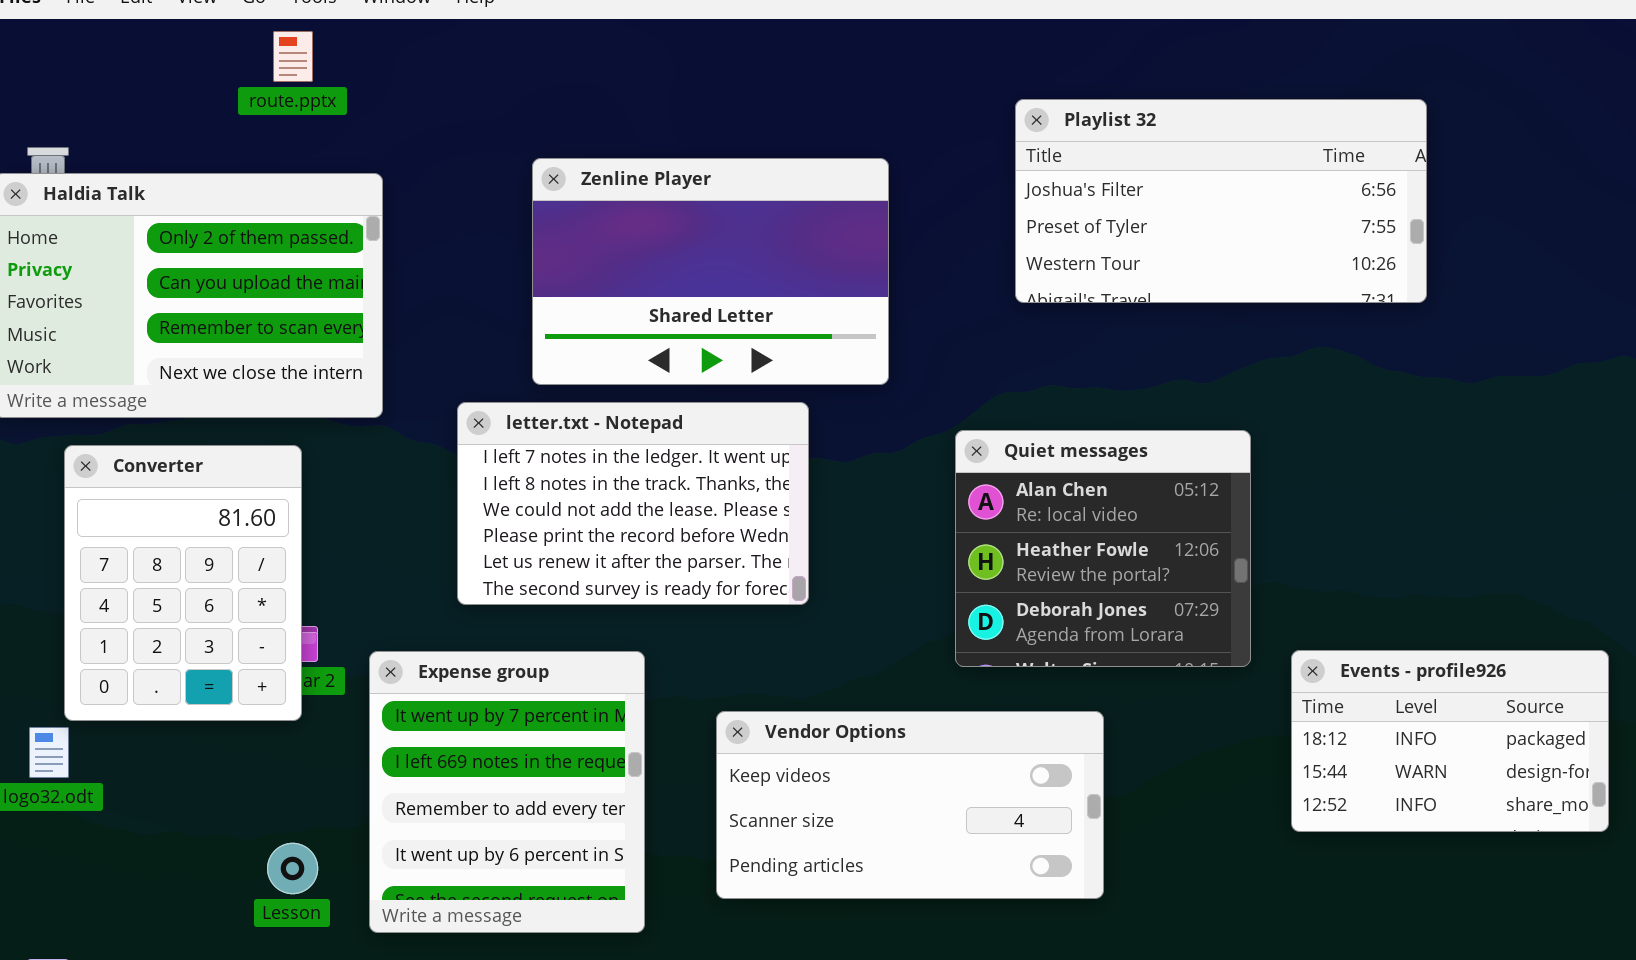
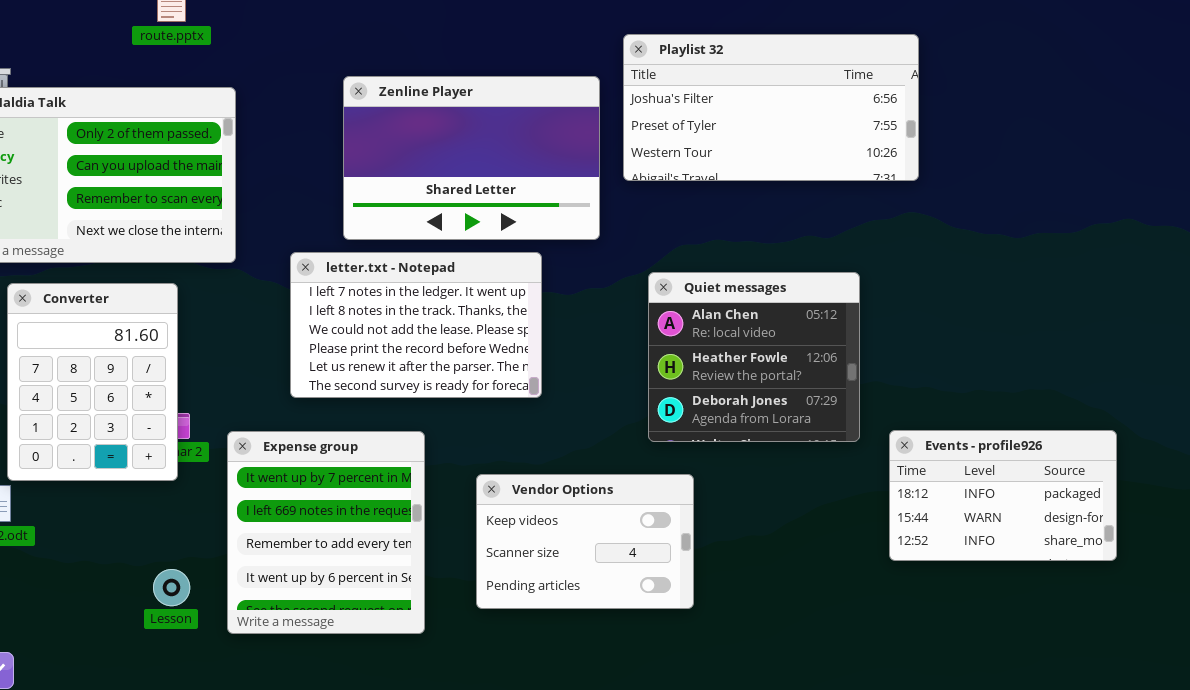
Playlist 32: [1015,99,1427,303] -> [623,34,919,181], moved
Vendor Options: [716,711,1104,899] -> [476,474,694,609], resized

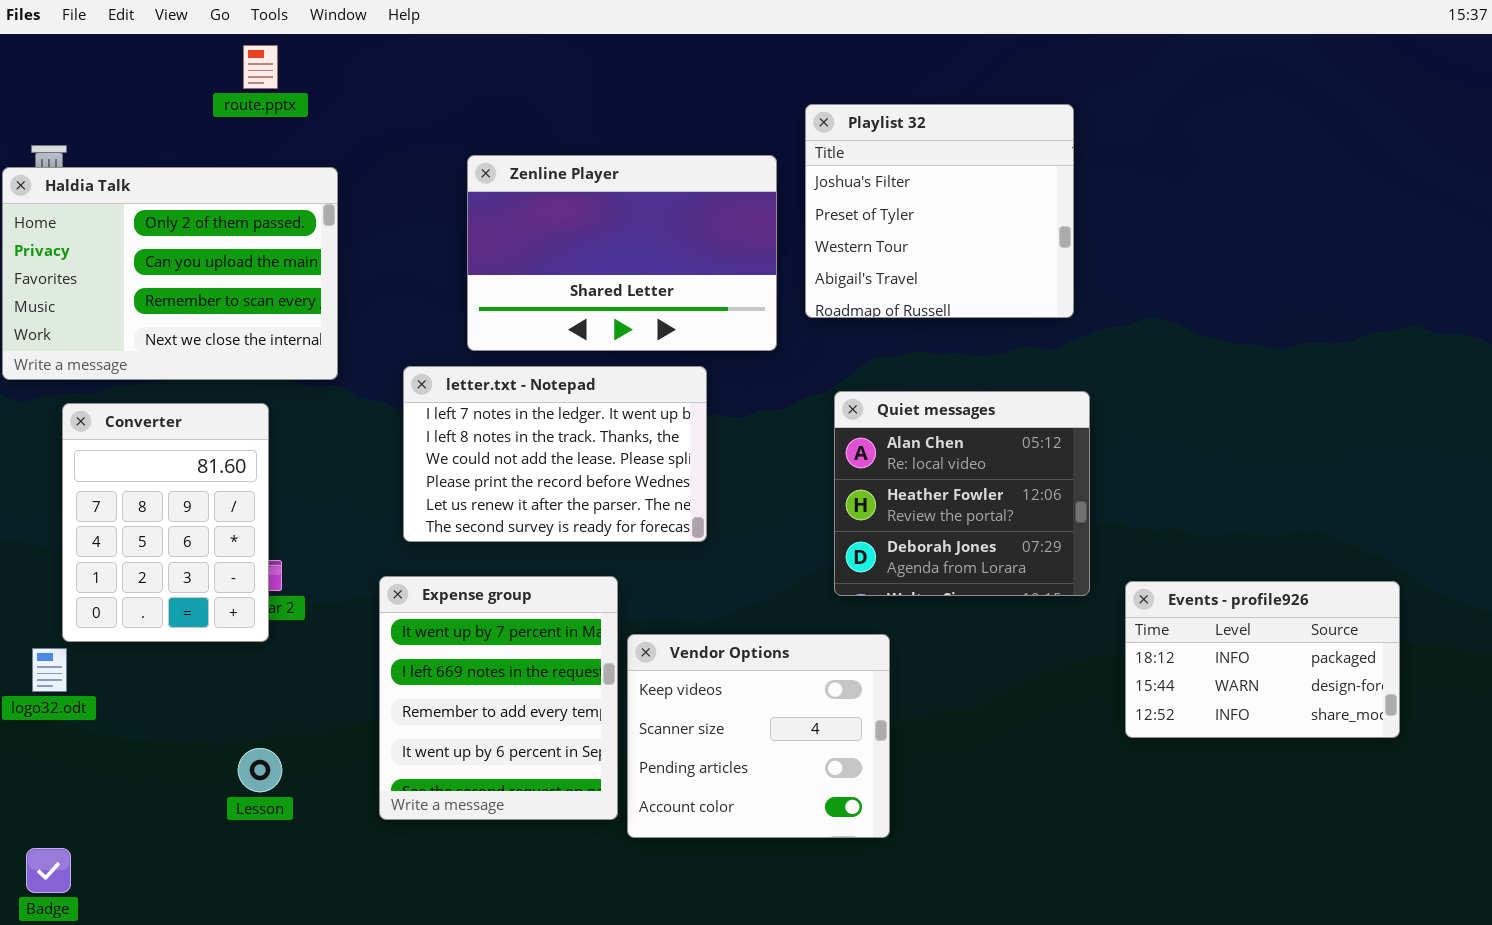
Playlist 32: [623,34,919,181] -> [805,104,1074,318], resized
Expense group: [227,431,425,634] -> [379,576,618,820], moved
Vendor Options: [476,474,694,609] -> [627,634,890,838], resized

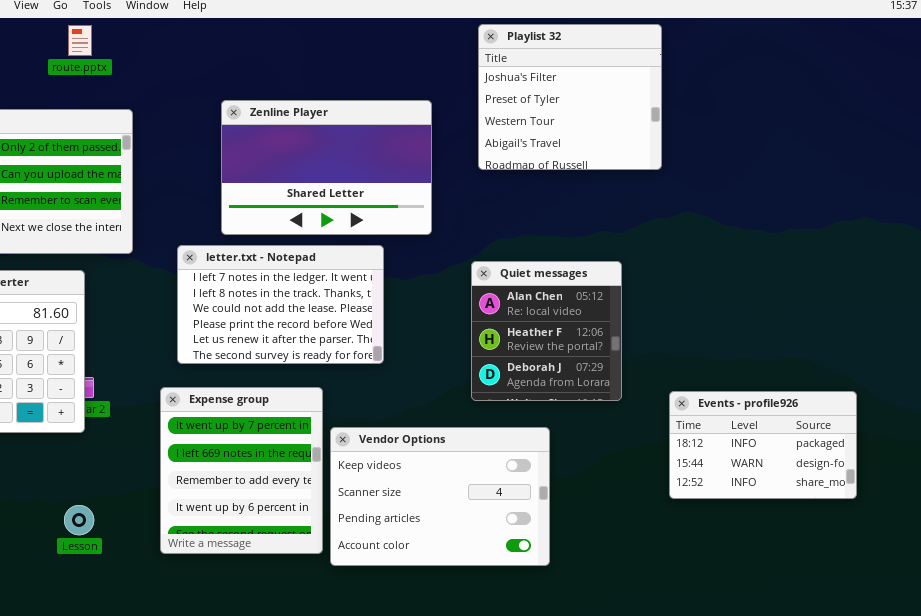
Playlist 32: [805,104,1074,318] -> [478,24,662,170], moved
Quiet messages: [834,391,1090,596] -> [471,261,622,401], resized
Vendor Options: [627,634,890,838] -> [330,427,550,566], resized

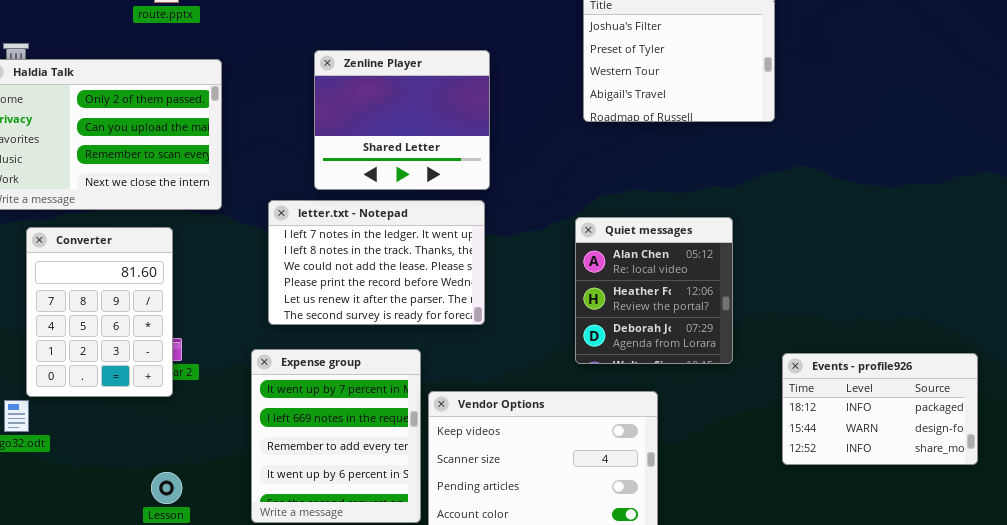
Zenline Player: [221,100,432,235] -> [314,50,490,190], resized

